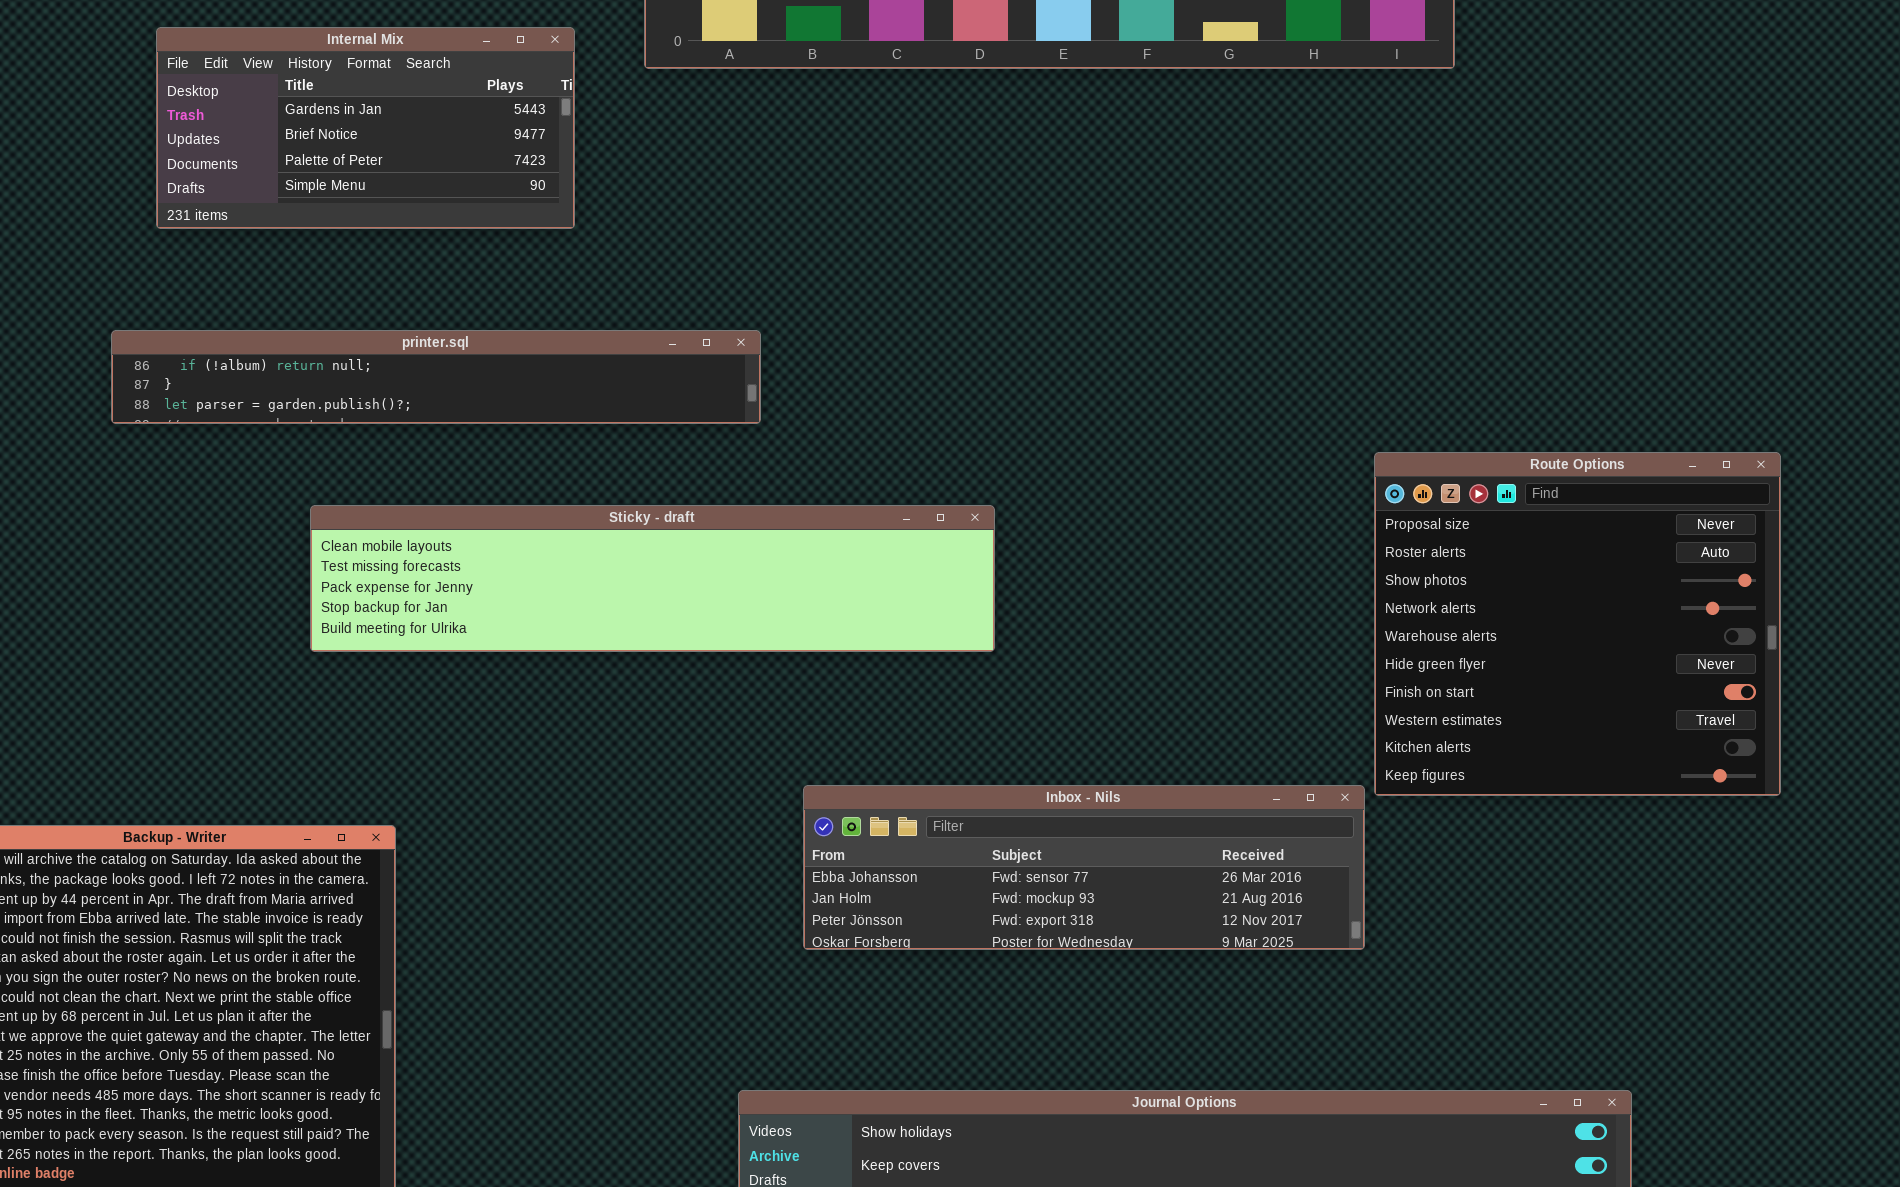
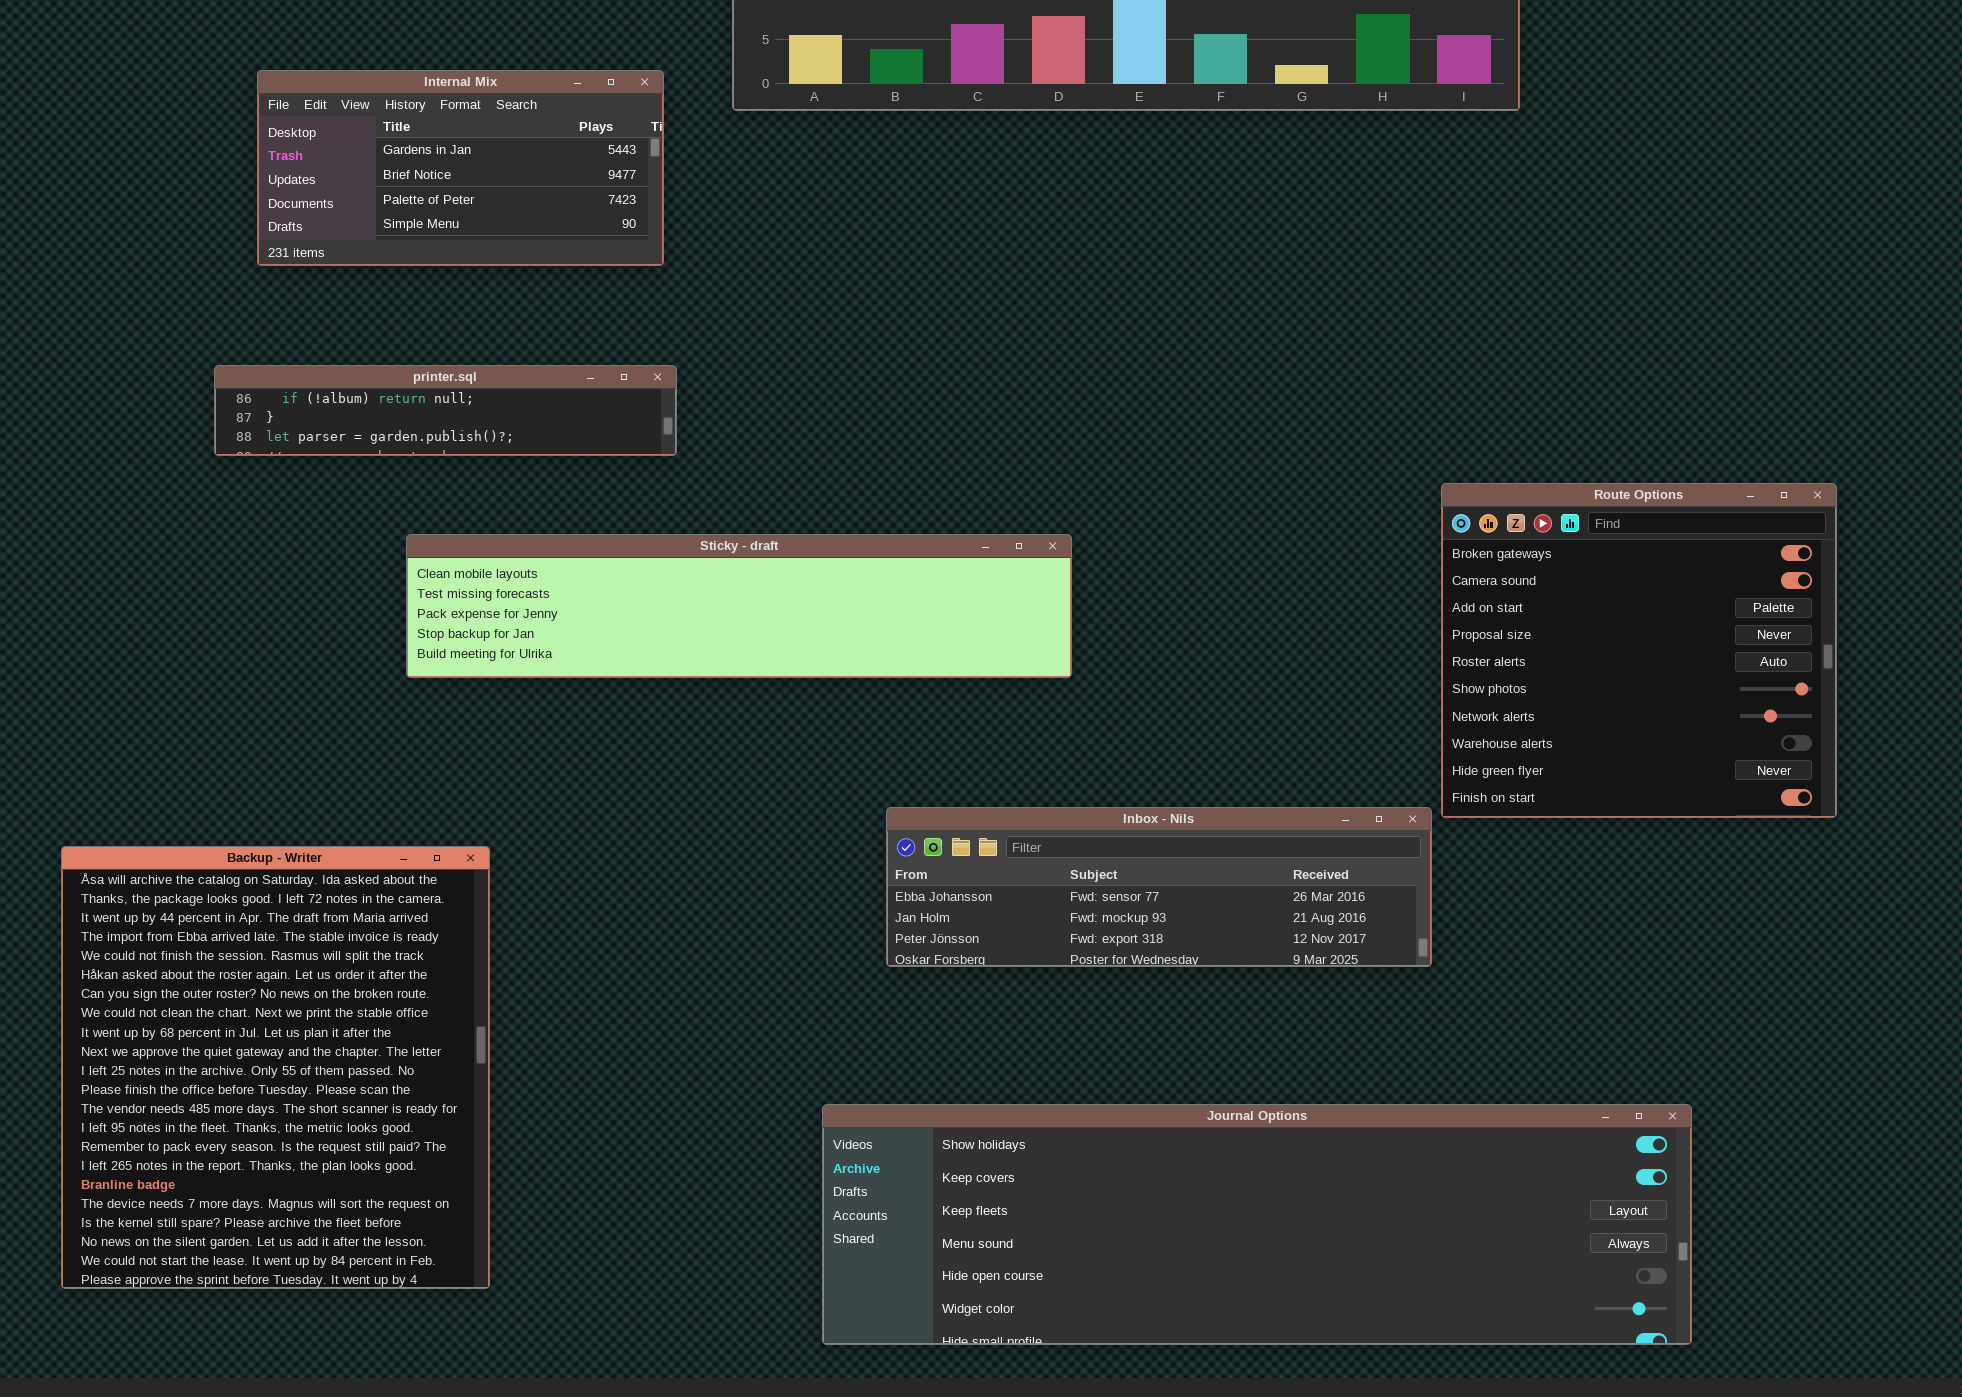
printer.sql: [111,330,761,424] -> [214,365,677,456], resized
Route Options: [1374,452,1781,796] -> [1441,483,1837,818], scrolled up 3 rows

